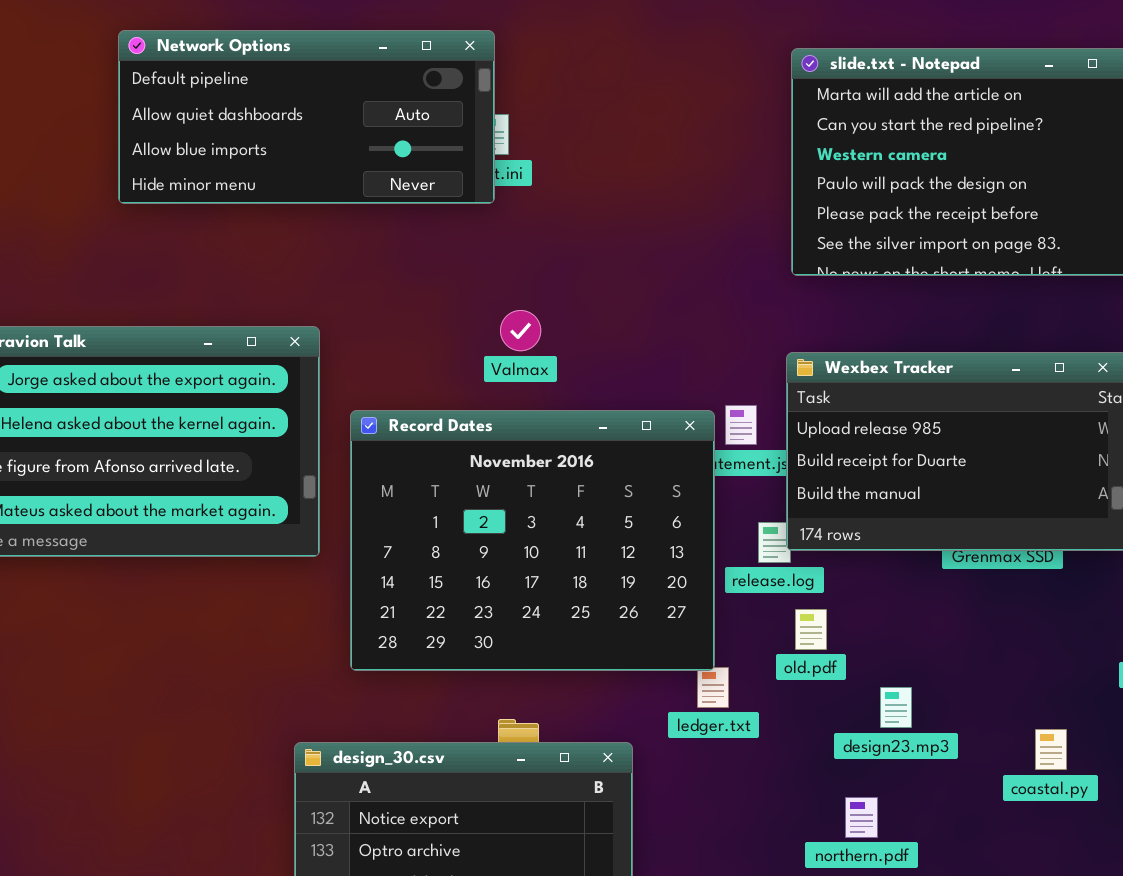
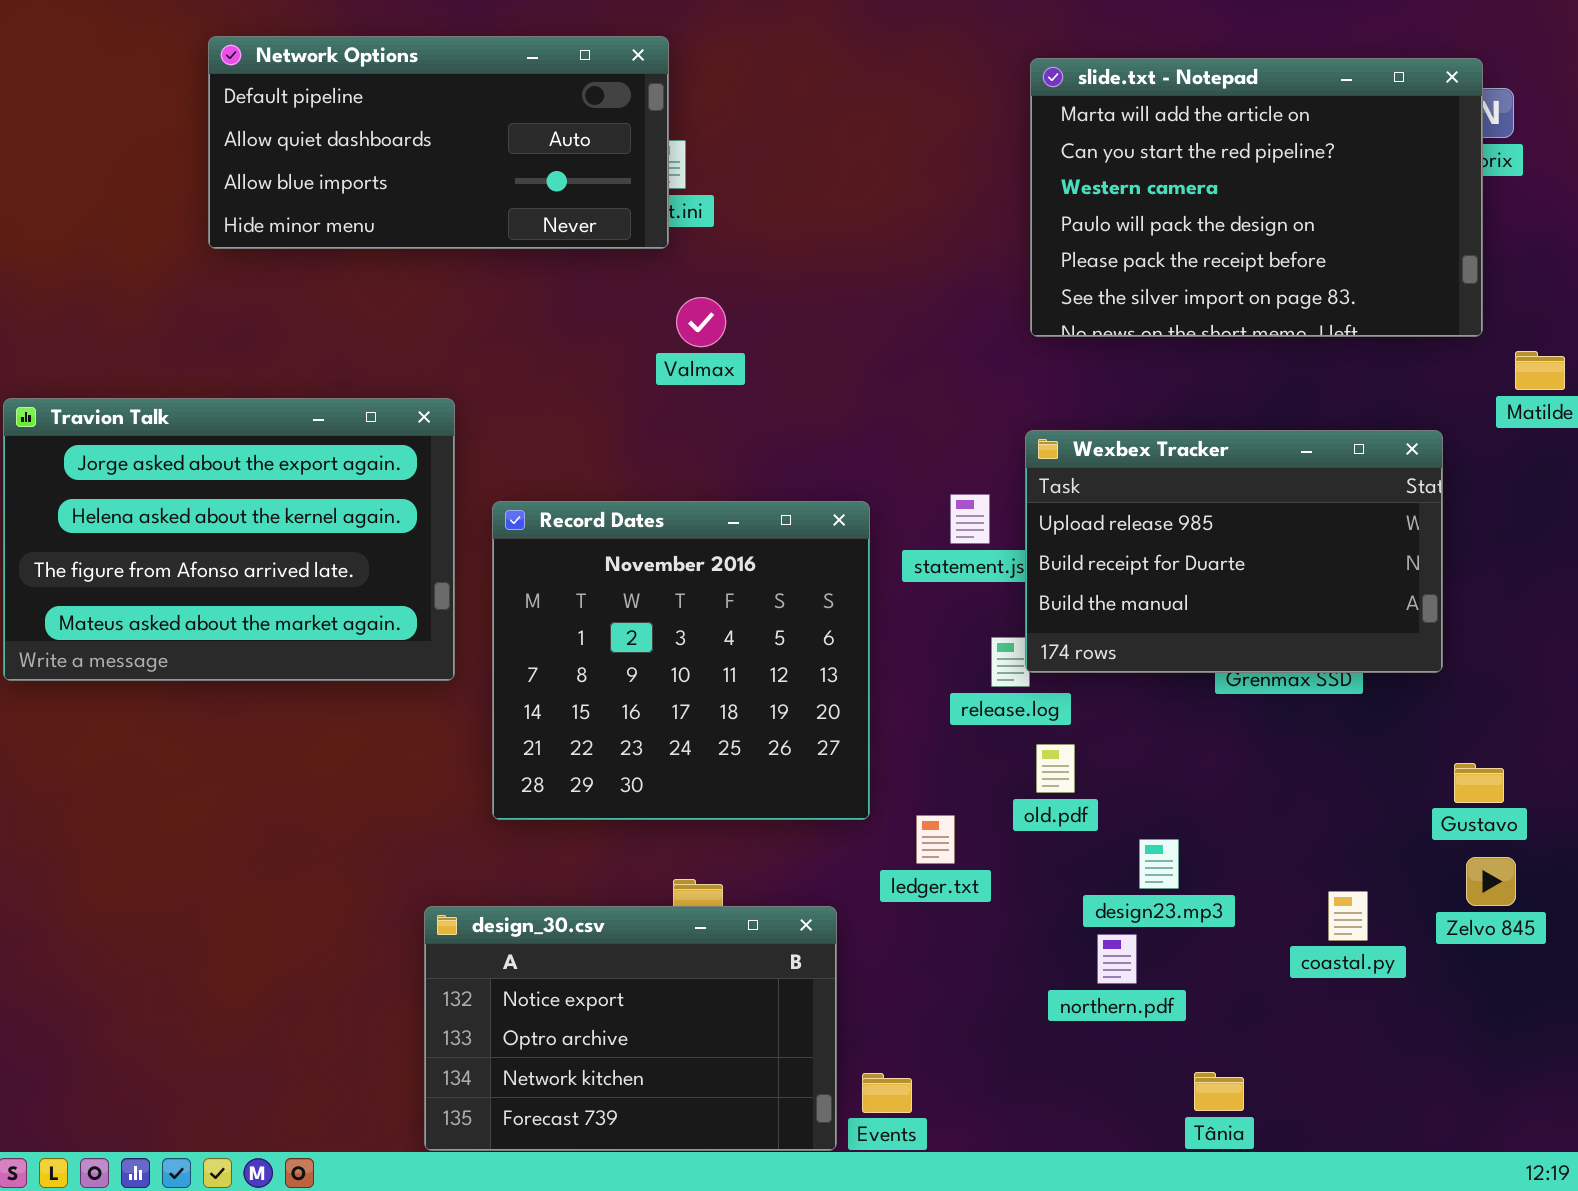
Valmax: [500,310,541,351] -> [676,297,726,347], moved
Record Dates: [350,410,715,671] -> [492,501,870,820], resized
northern.pdf: [845,797,878,838] -> [1097,934,1137,984], moved

